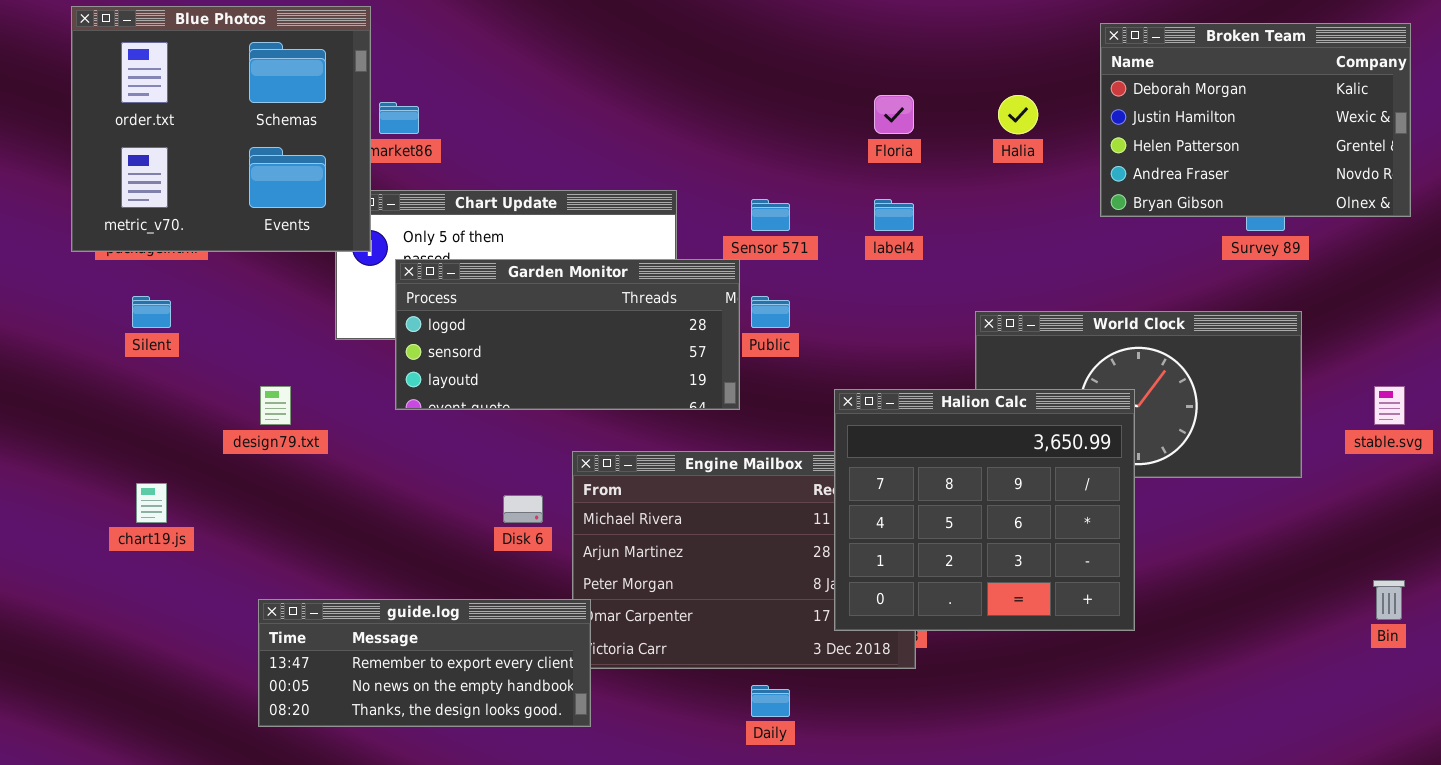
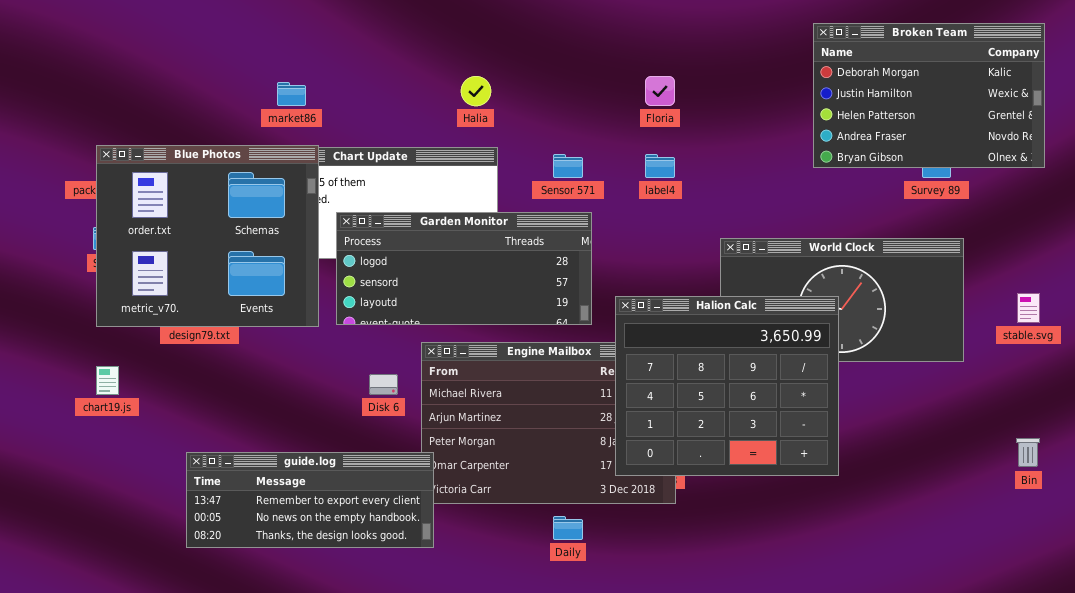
Blue Photos: [71,6,371,252] -> [96,145,319,327], moved
Halia: [998,95,1038,134] -> [461,76,491,106], moved
Garden Monitor: [395,259,740,410] -> [336,212,592,325], moved

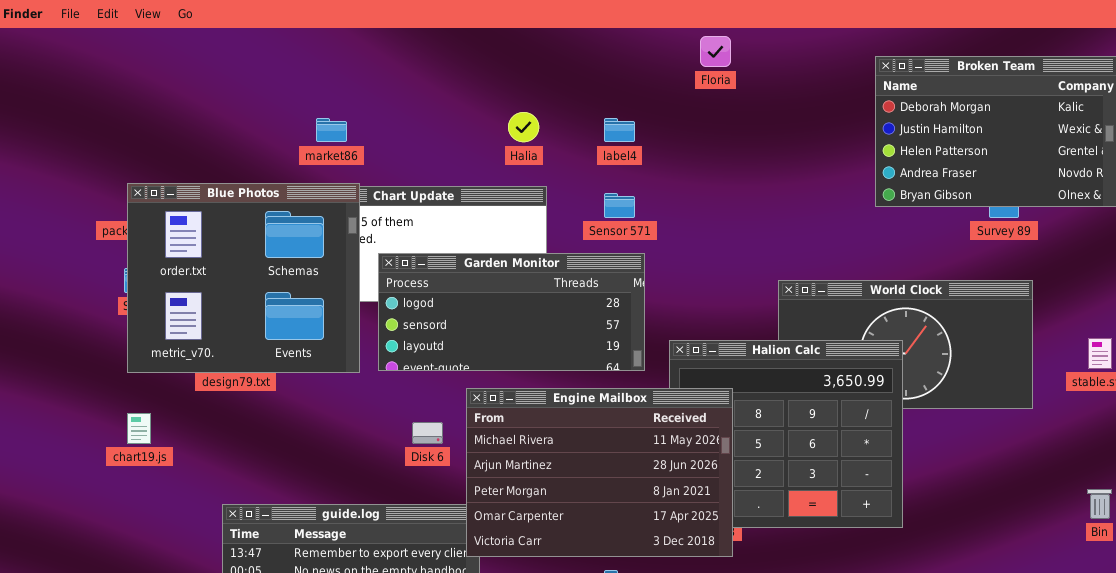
Floria: [645,76,675,106] -> [700,36,731,67], moved
label4: [645,154,675,178] -> [604,118,635,142], moved
Engine Mailbox: [421,342,676,504] -> [466,388,733,557], raised

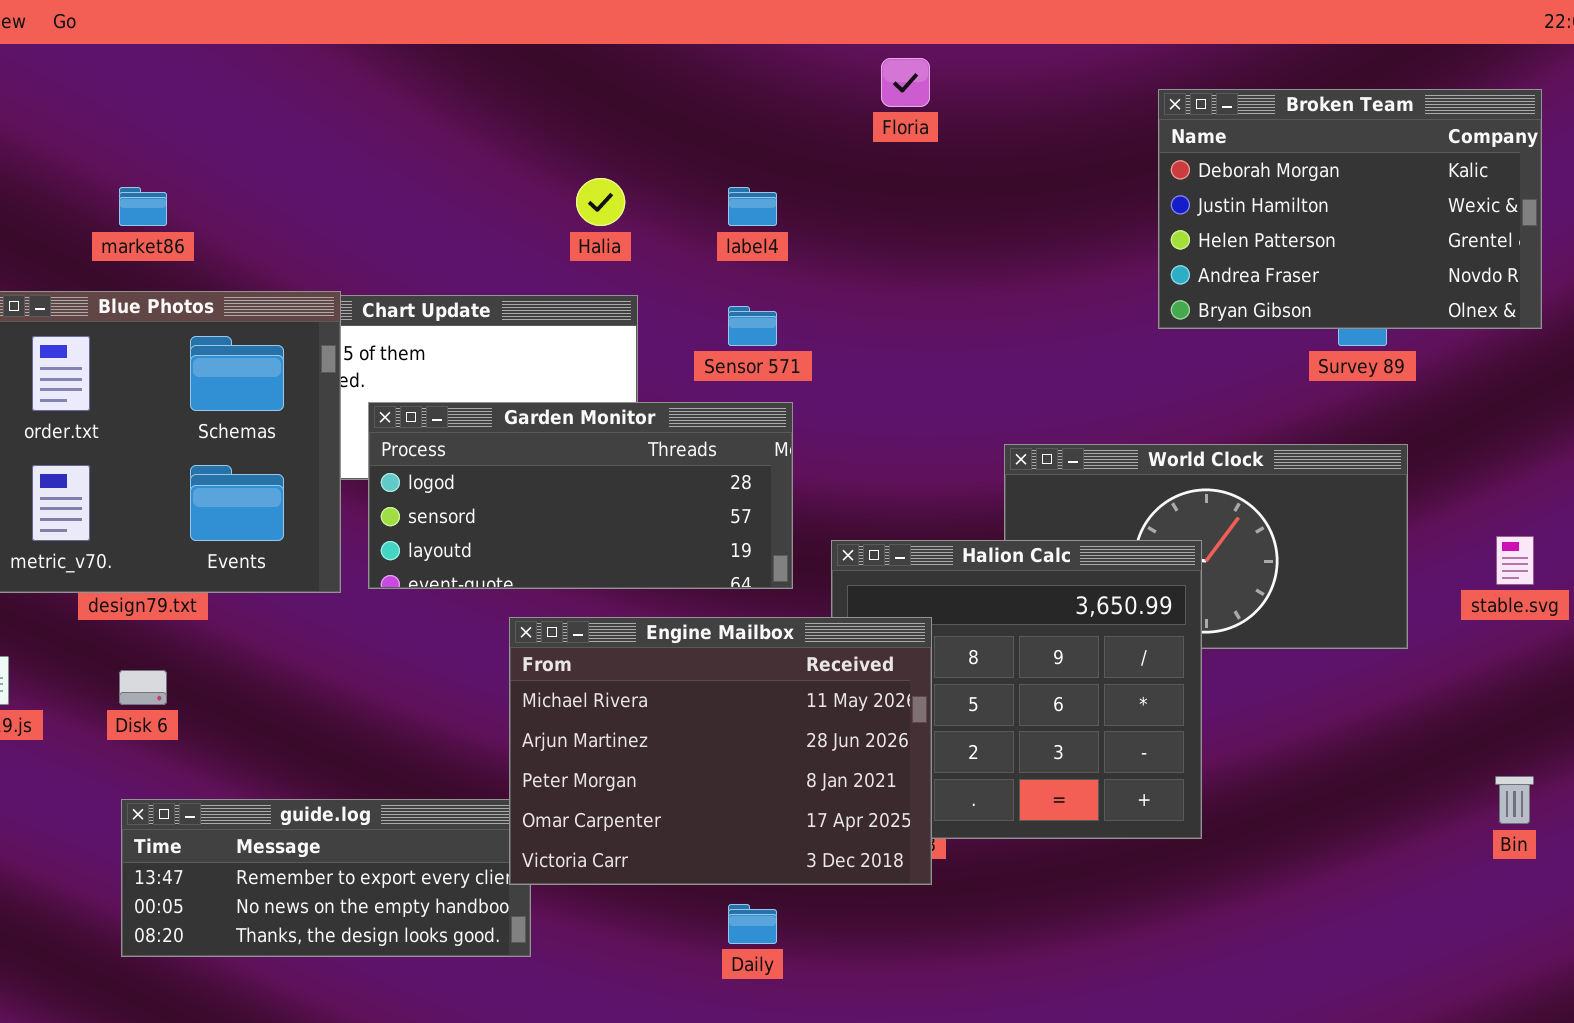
market86: [316,118,347,142] -> [119,187,167,226], moved
Disk 6: [412,422,443,444] -> [119,670,167,705], moved

